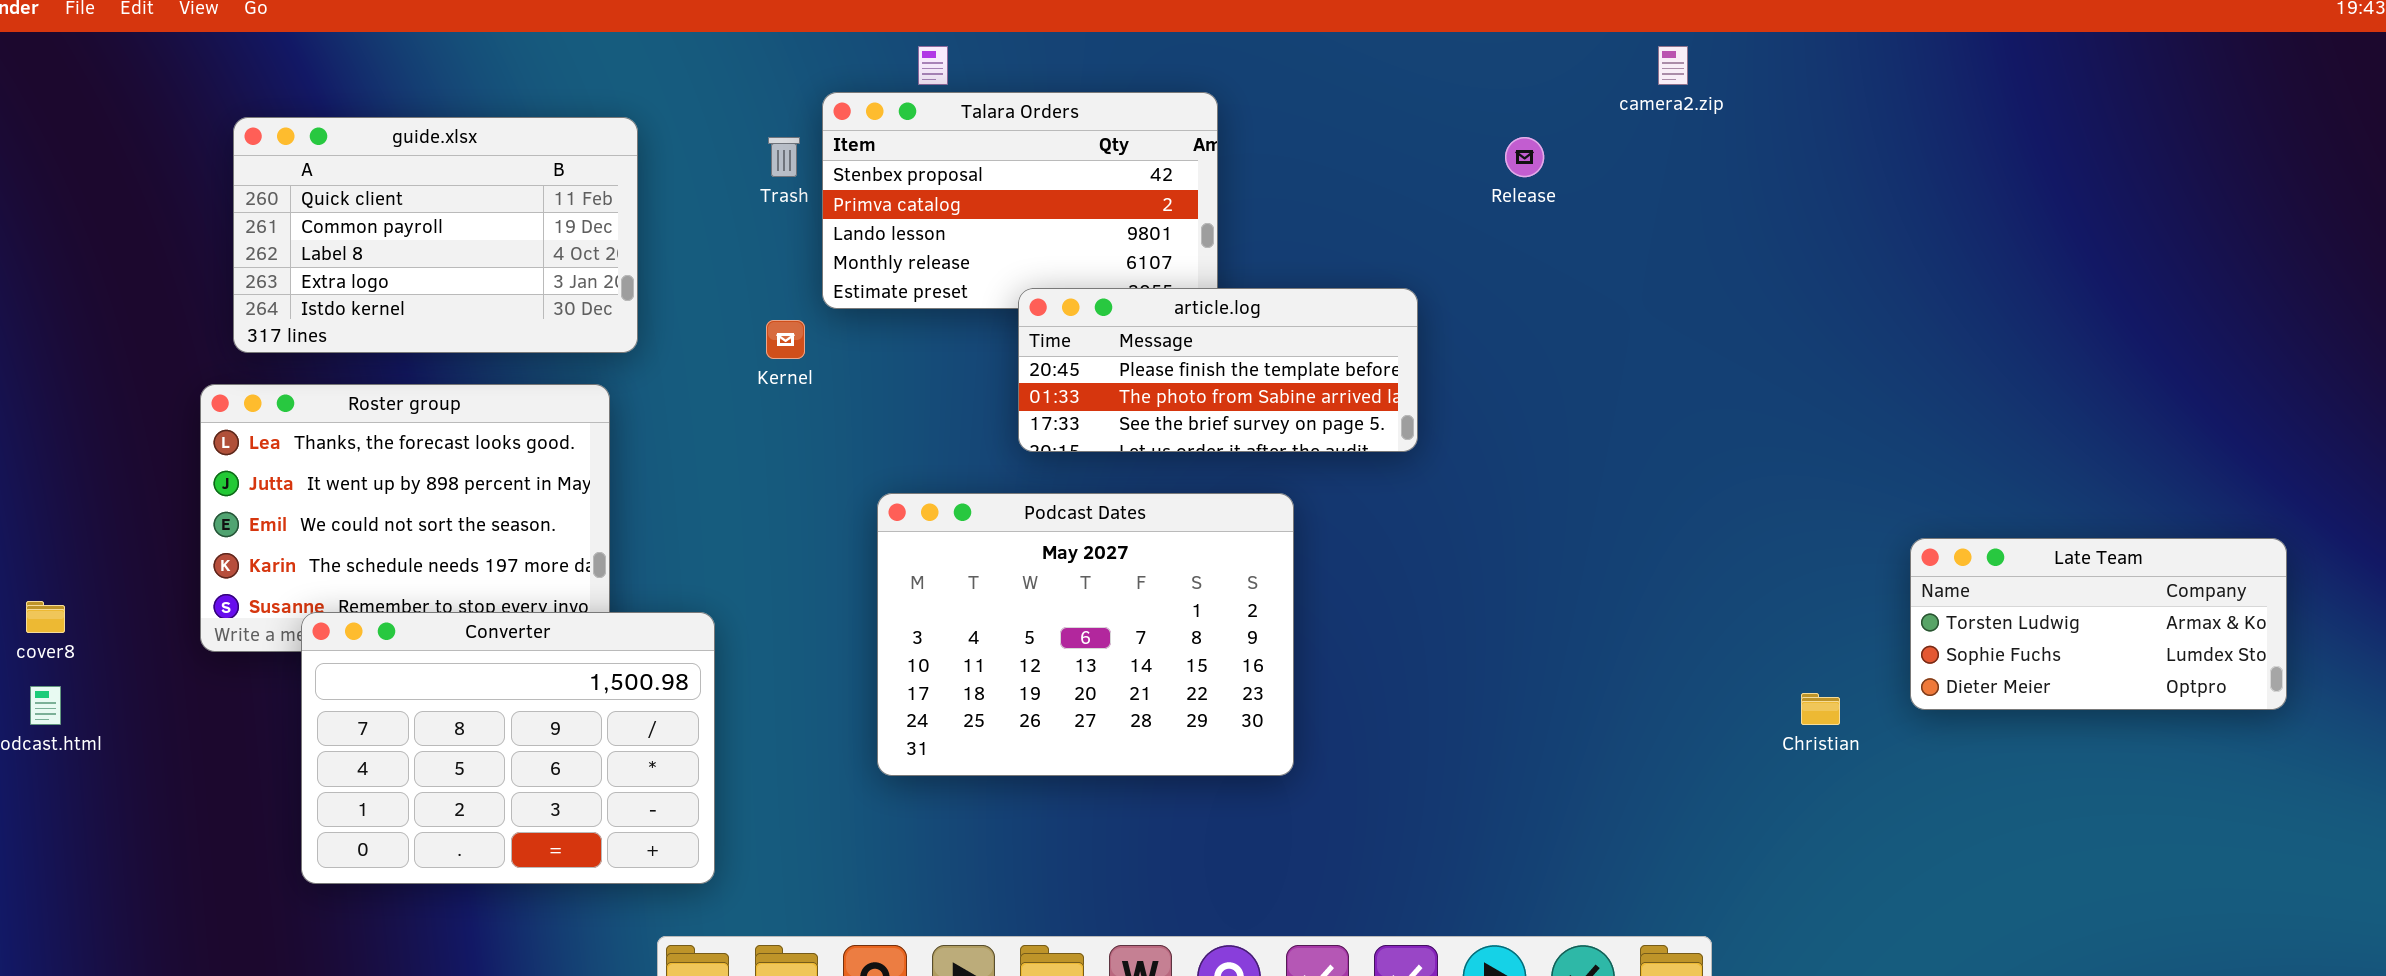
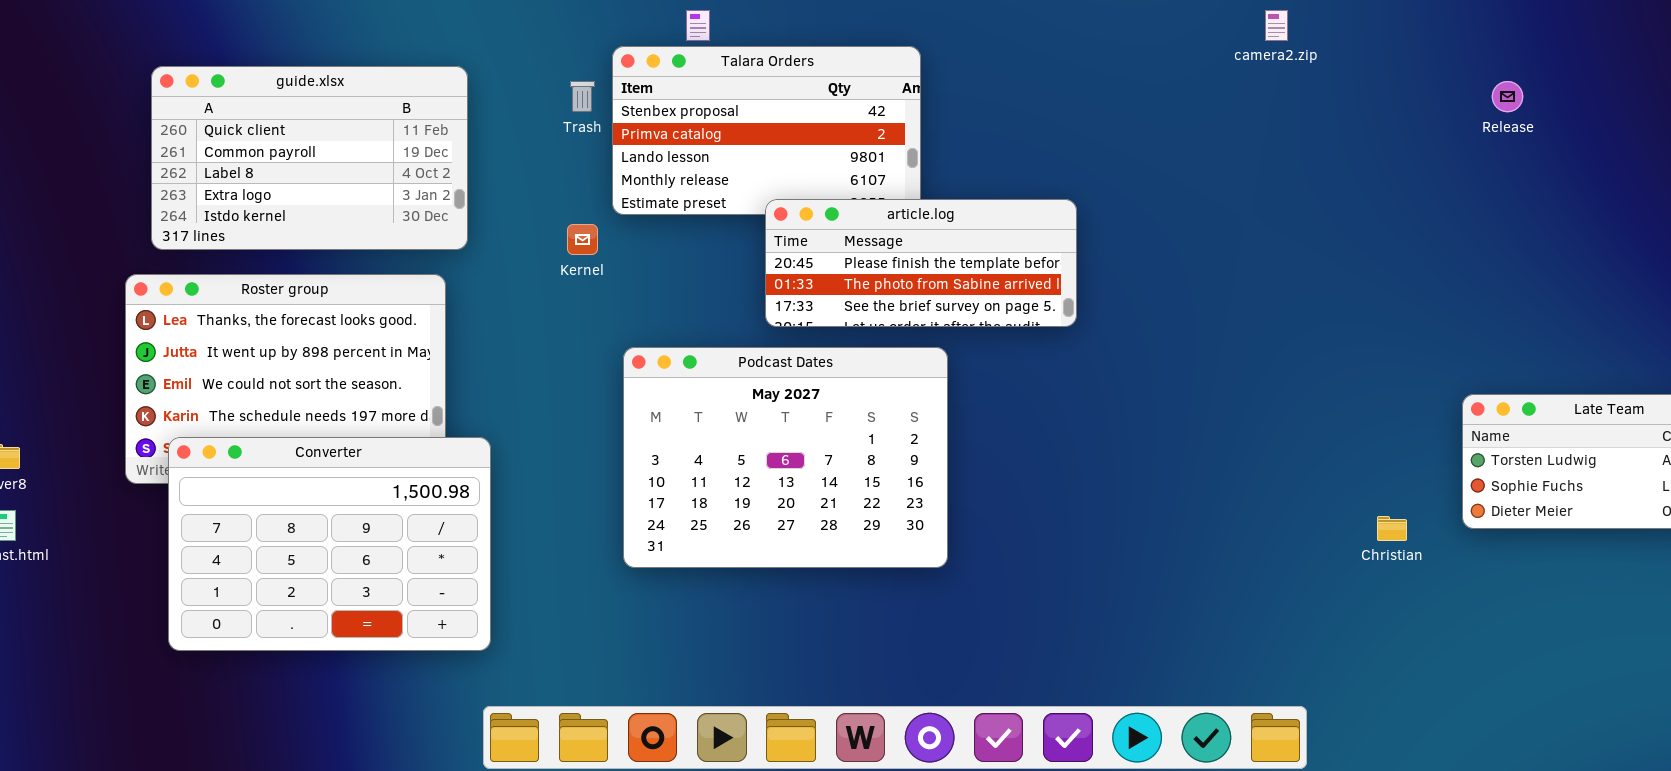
Release: [1505,137,1544,177] -> [1492,81,1523,112], moved
Podcast Dates: [877,493,1294,776] -> [623,347,948,568], moved
Converter: [301,612,715,884] -> [168,437,491,651], moved

